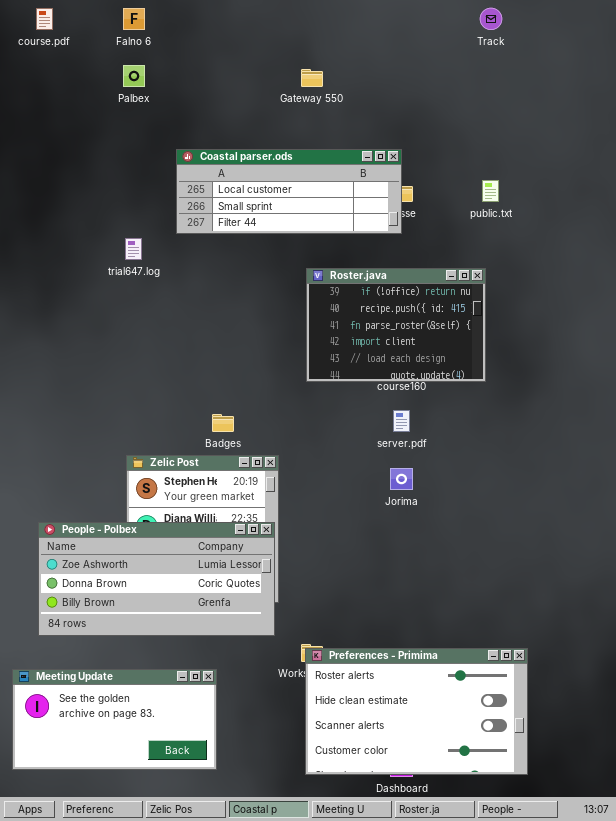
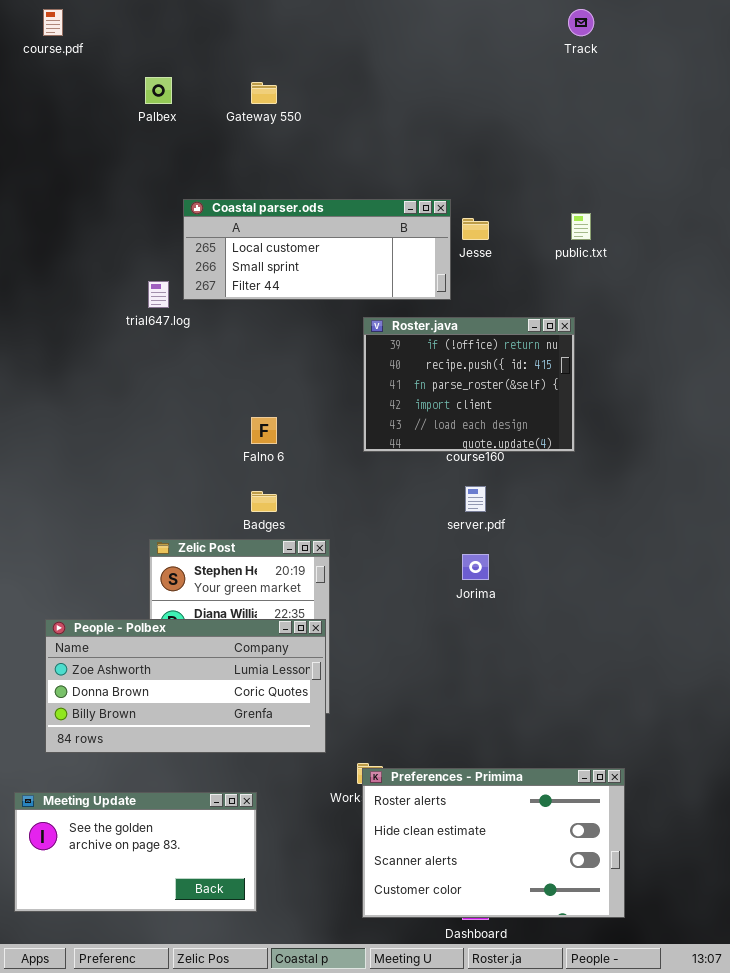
Falno 6: [123,8,145,30] -> [251,417,277,444], moved
Gateway 550: [301,69,323,87] -> [251,82,277,104], moved
Coastal parser.ods: [176,149,402,234] -> [183,199,451,300], moved

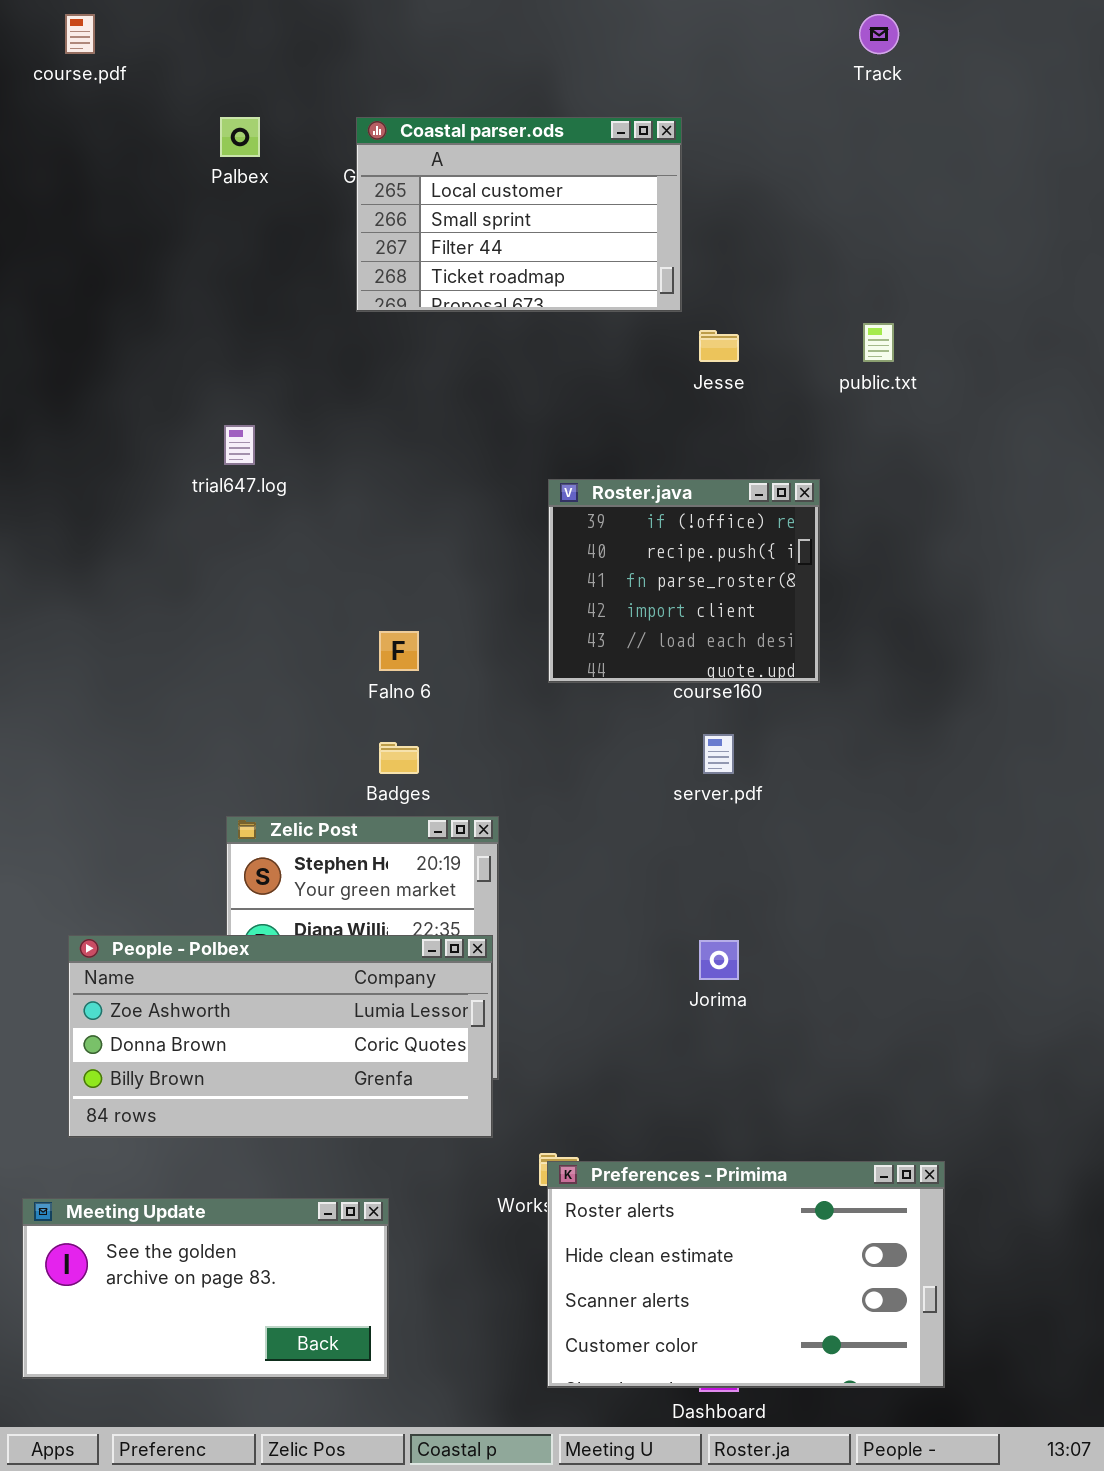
Coastal parser.ods: [183,199,451,300] -> [356,117,682,312], moved, resized
Roster.java: [363,317,575,452] -> [548,479,820,683], resized
Jorima: [462,554,489,580] -> [699,940,739,980], moved

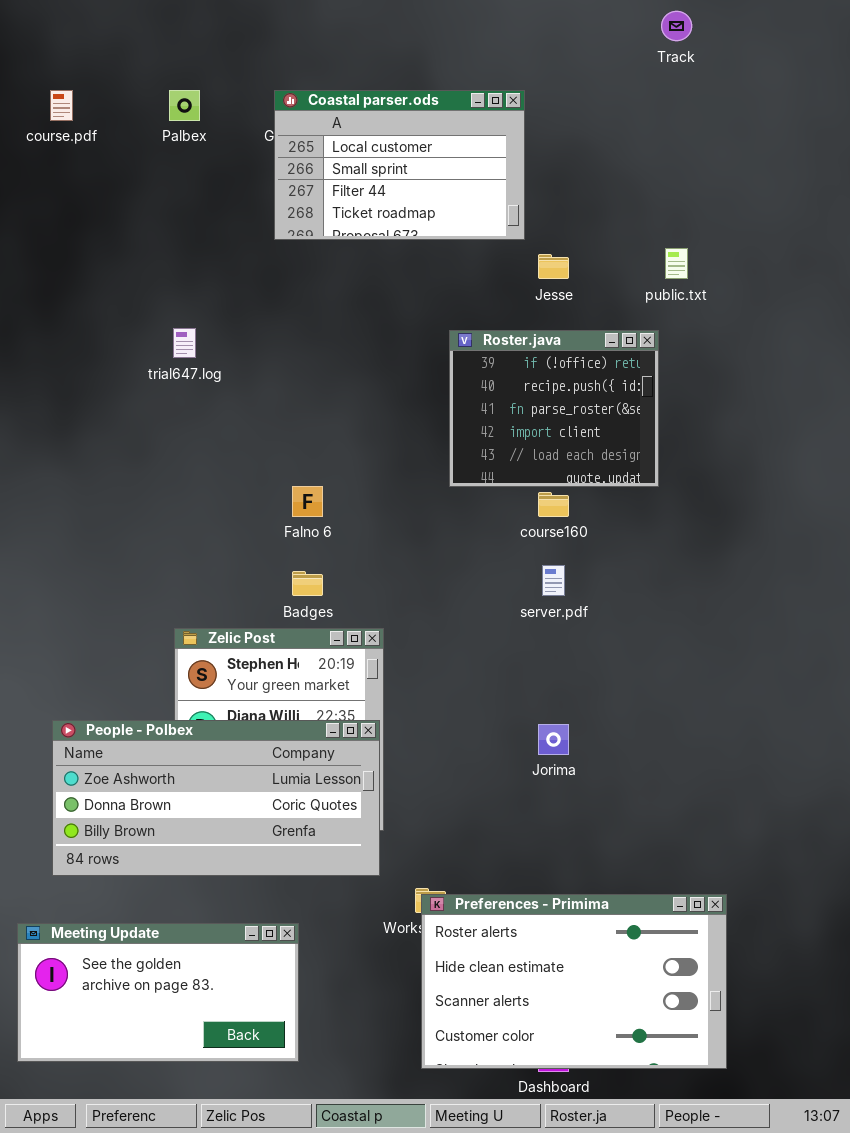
course.pdf: [65,14,95,54] -> [50,90,73,121], moved
Roster.java: [548,479,820,683] -> [449,330,659,487], moved

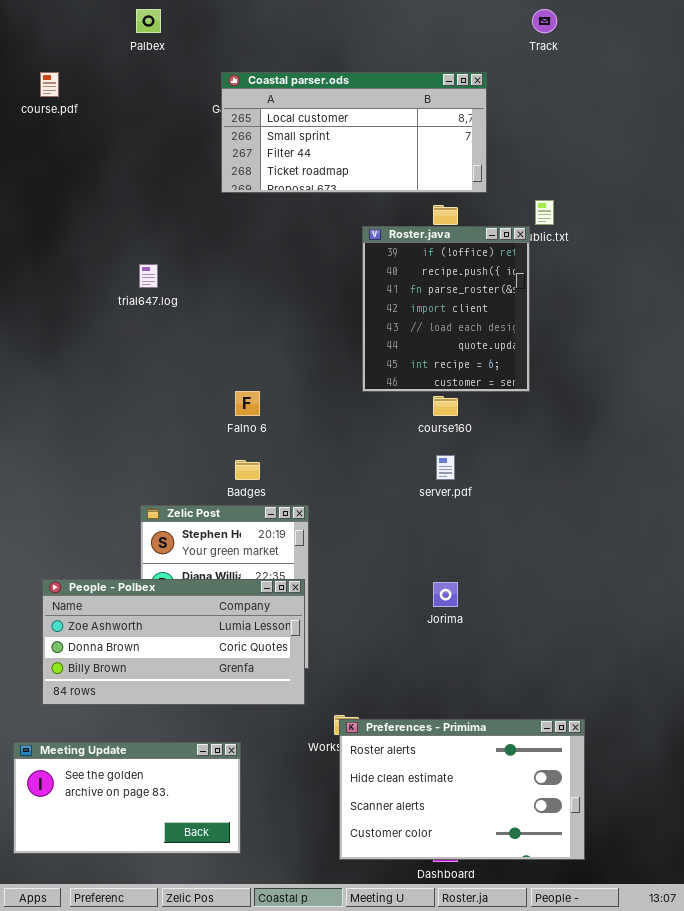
Palbex: [169,90,200,121] -> [136,9,161,33], moved
Coastal parser.ods: [274,90,525,240] -> [221,72,487,193], resized
Roster.java: [449,330,659,487] -> [362,226,530,392], resized

